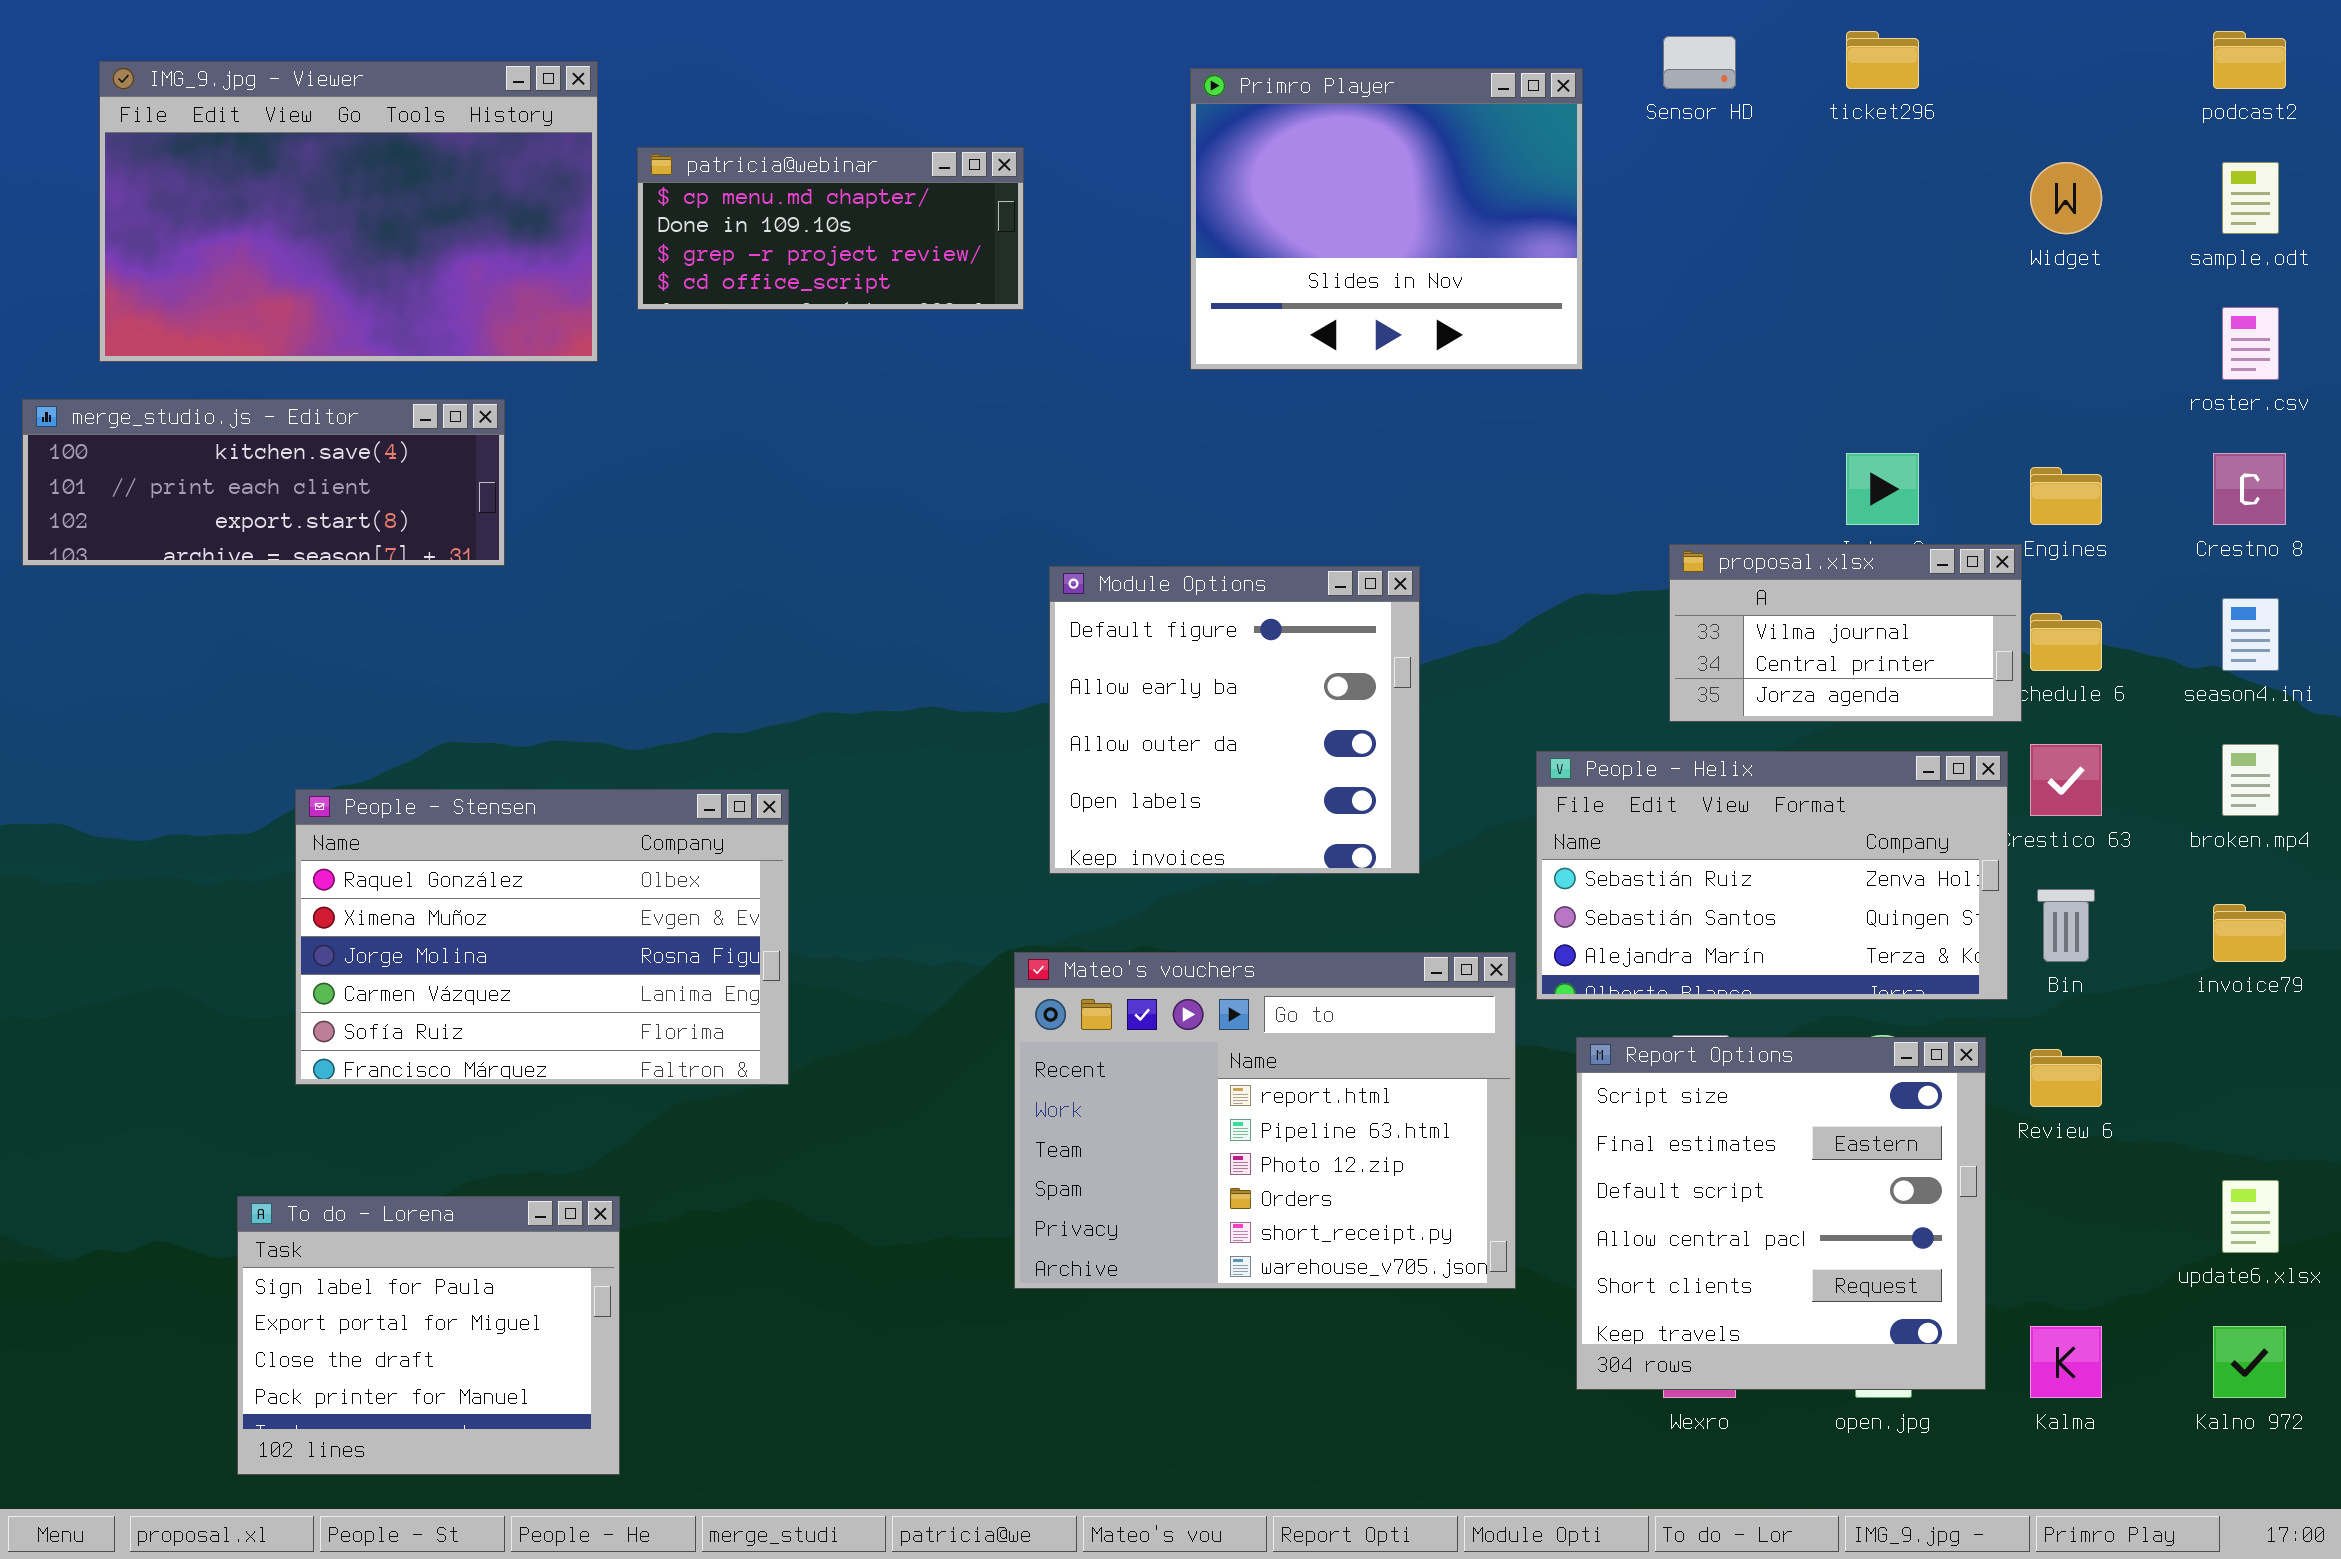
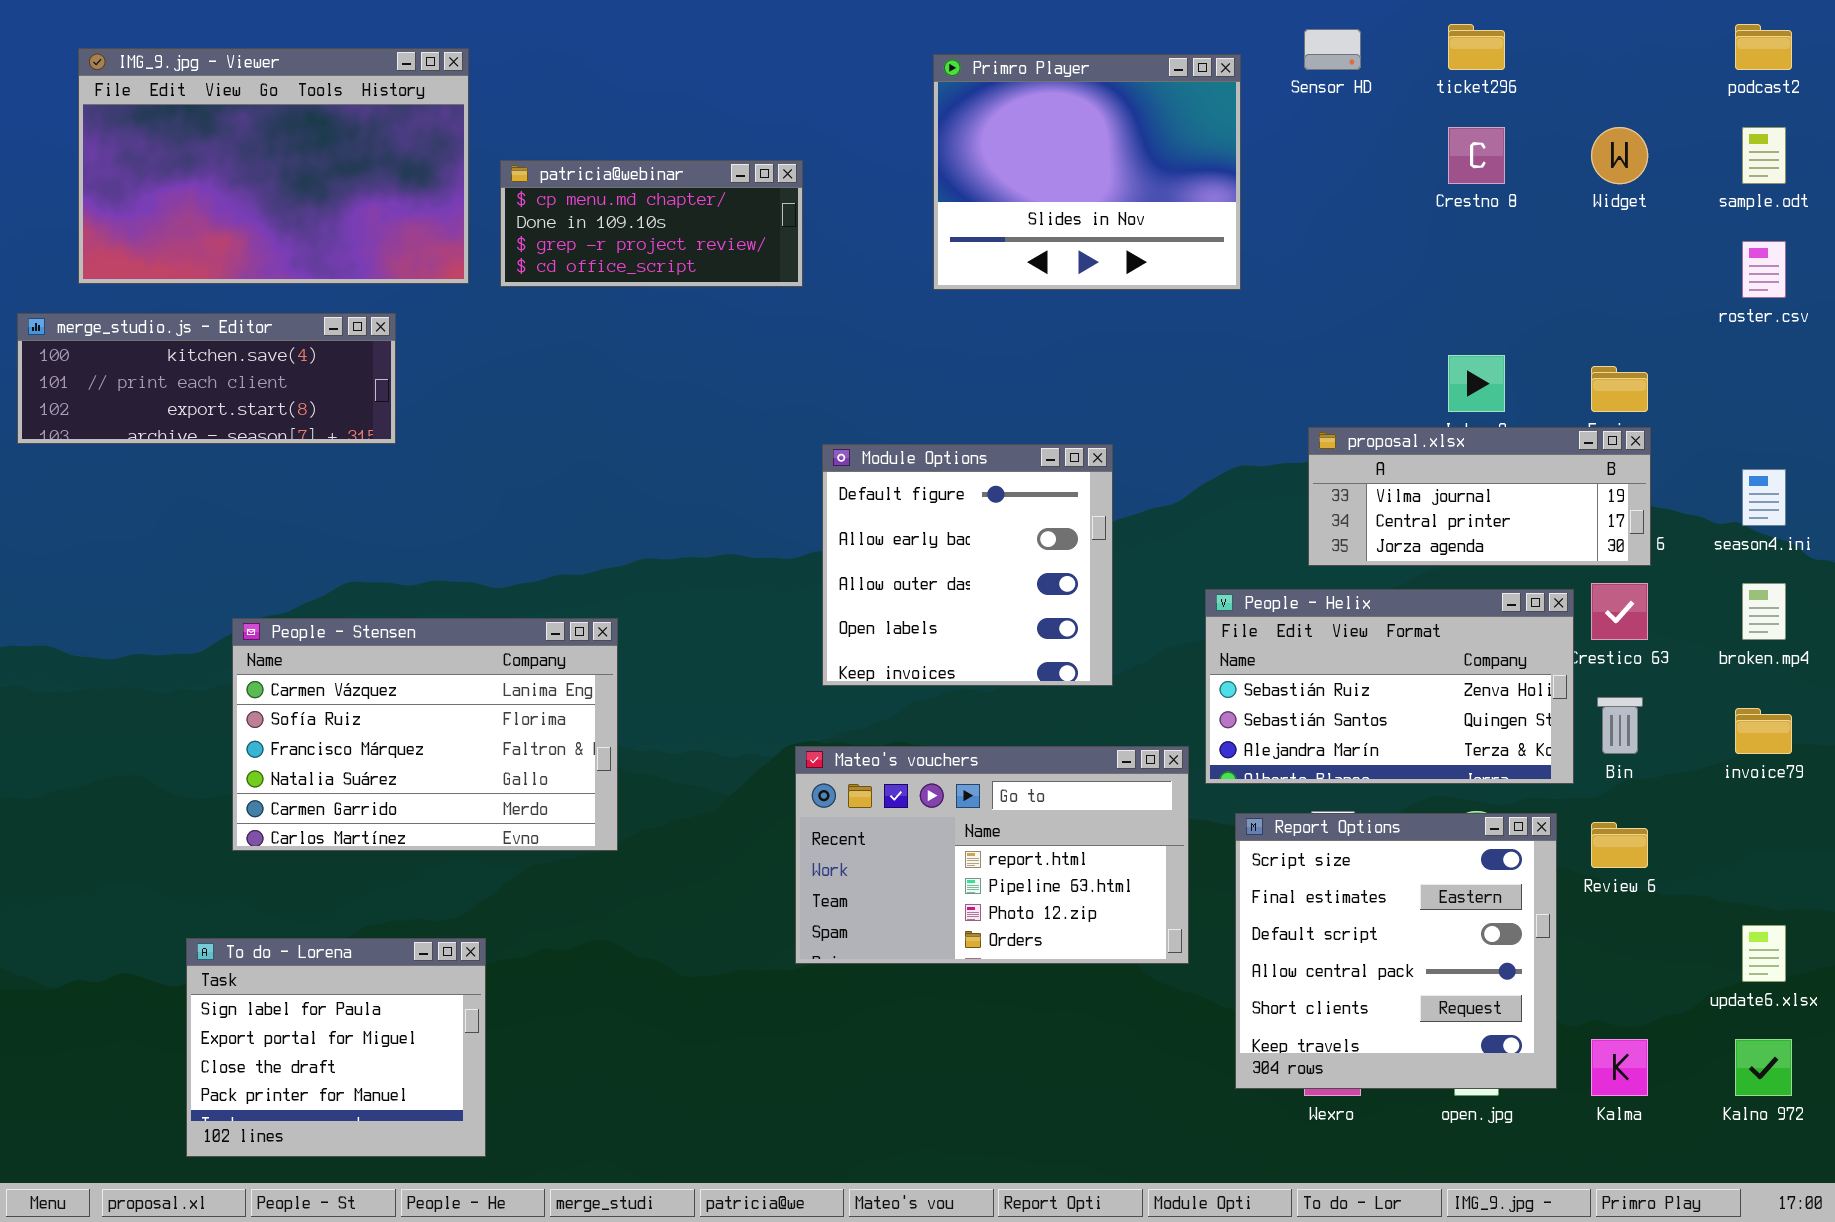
patricia@webinar: [637,147,1024,310] -> [500,160,803,287], moved
Crestno 8: [2213,453,2286,525] -> [1448,127,1505,184], moved
proposal.xlsx: [1669,544,2022,722] -> [1308,427,1651,566], resized
People - Stensen: [295,789,789,1085] -> [232,618,618,851], scrolled down 3 rows
Mateo's vouchers: [1014,952,1516,1289] -> [795,746,1189,964], resized

